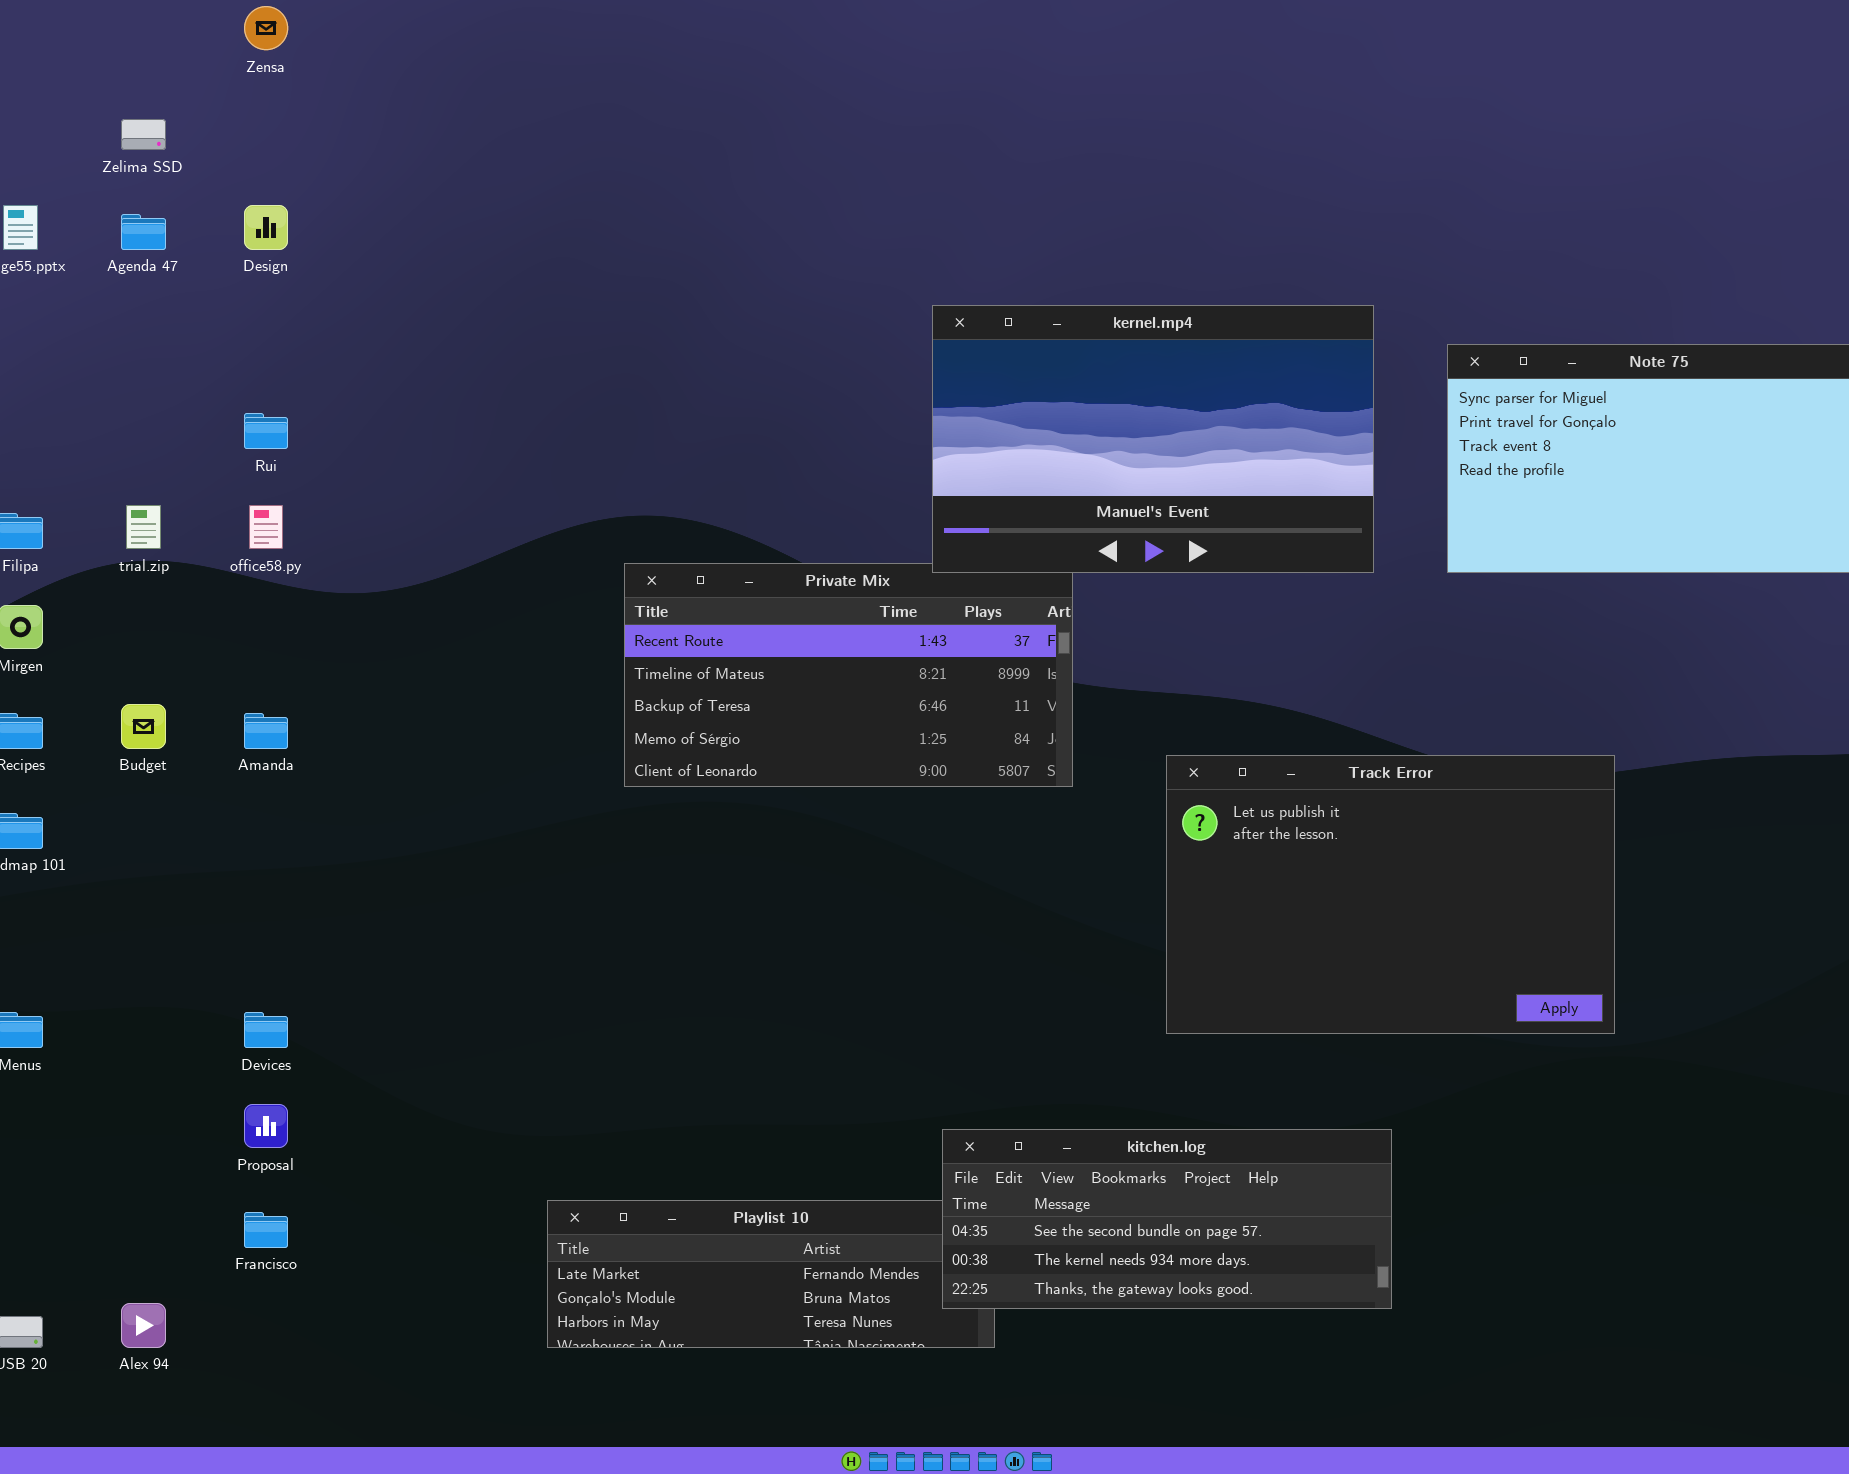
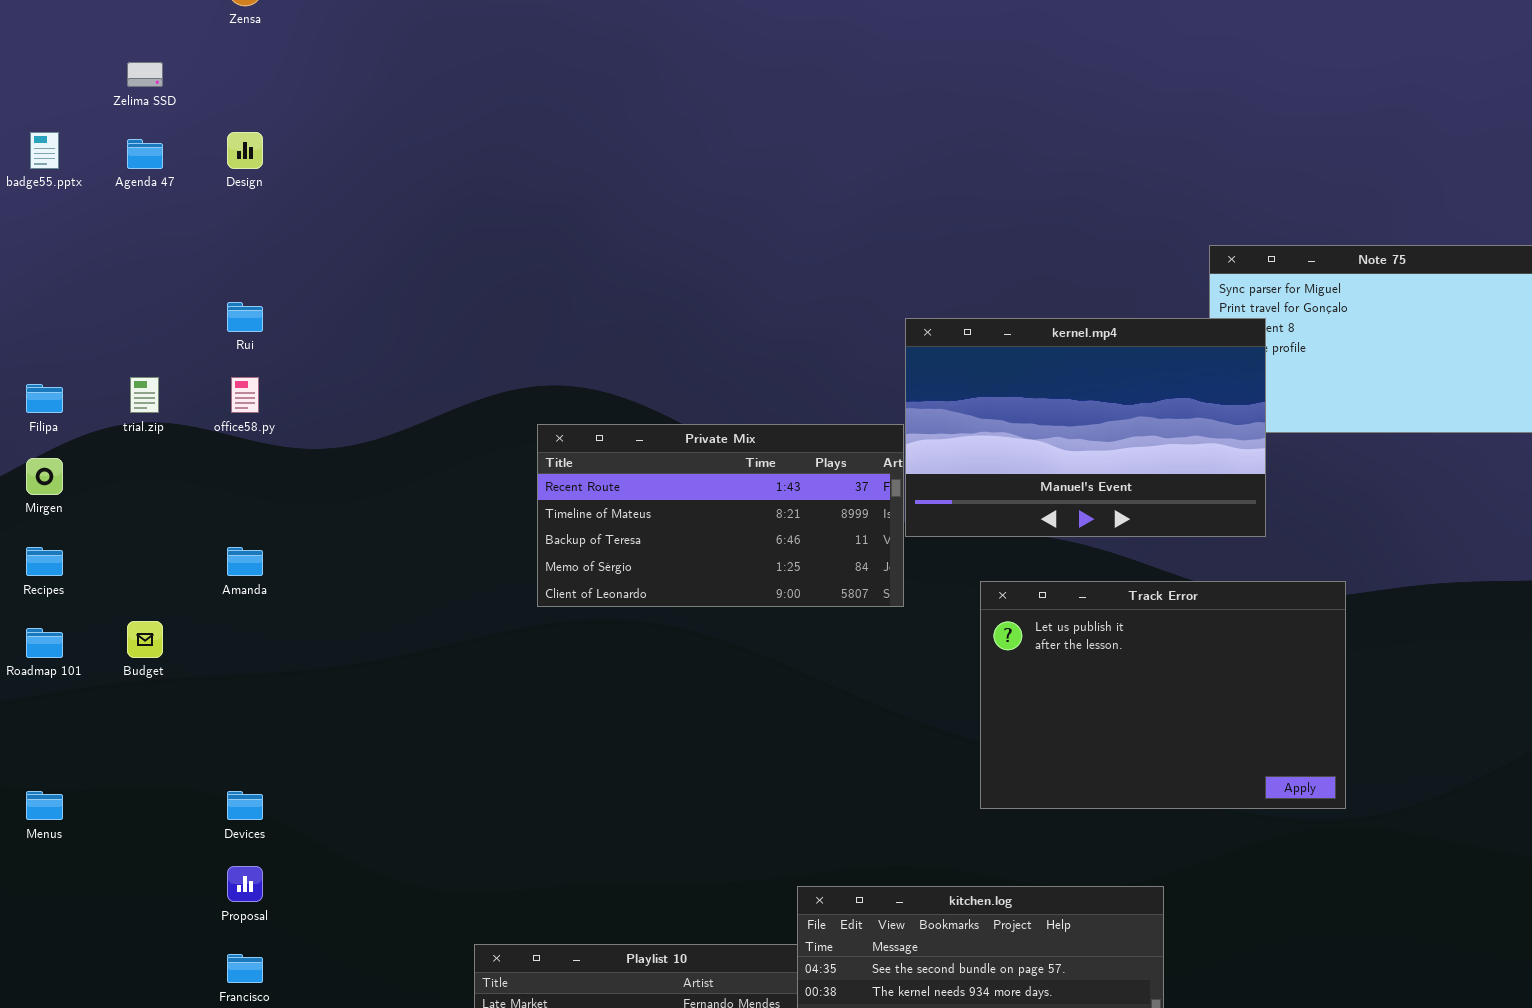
kernel.mp4: [932,305,1374,573] -> [905,318,1266,537], moved
Budget: [121,704,166,749] -> [127,621,163,658], moved

